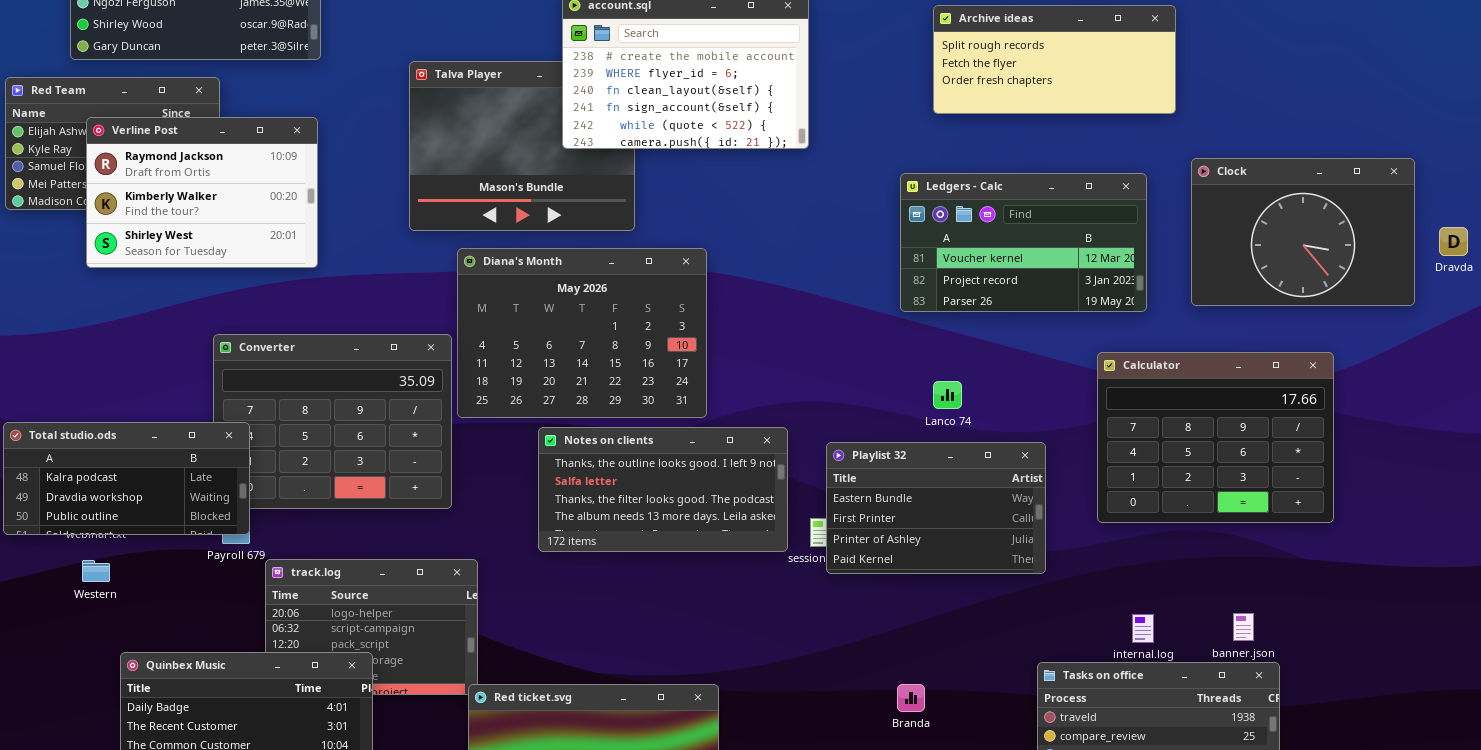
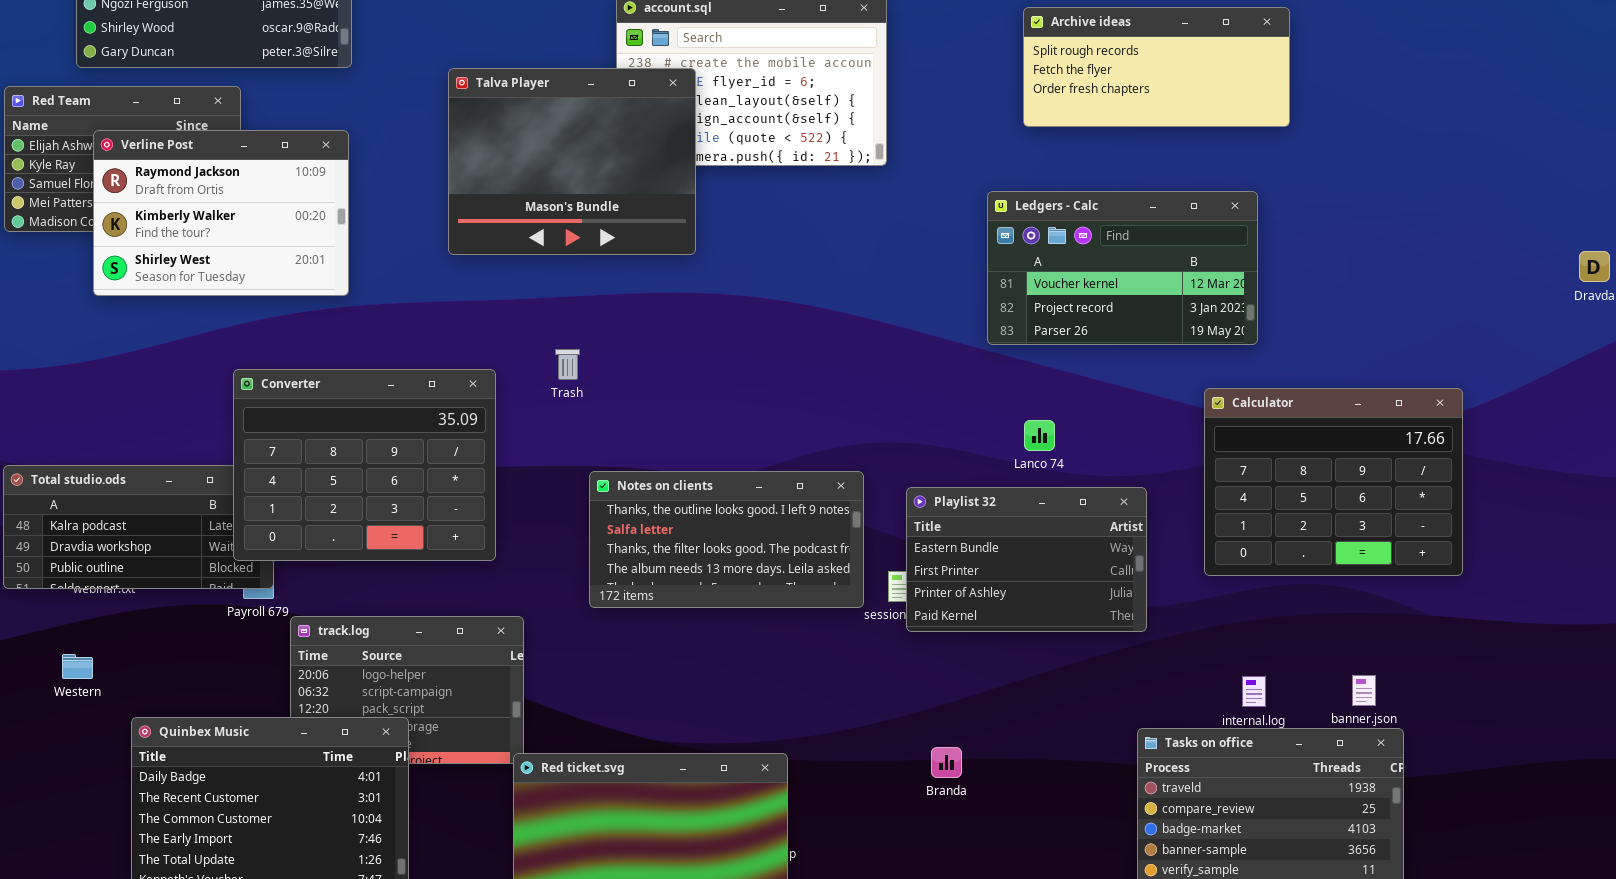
Talva Player: [409,61,635,231] -> [448,68,696,255], raised
Clock: [1191,158,1415,306] -> none, closed
Diana's Month: [457,248,707,418] -> none, closed
Converter: [213,334,452,509] -> [233,369,496,561], raised
Western: [82,560,110,582] -> [62,654,93,679], moved
Branda: [897,684,925,712] -> [931,747,962,778], moved

